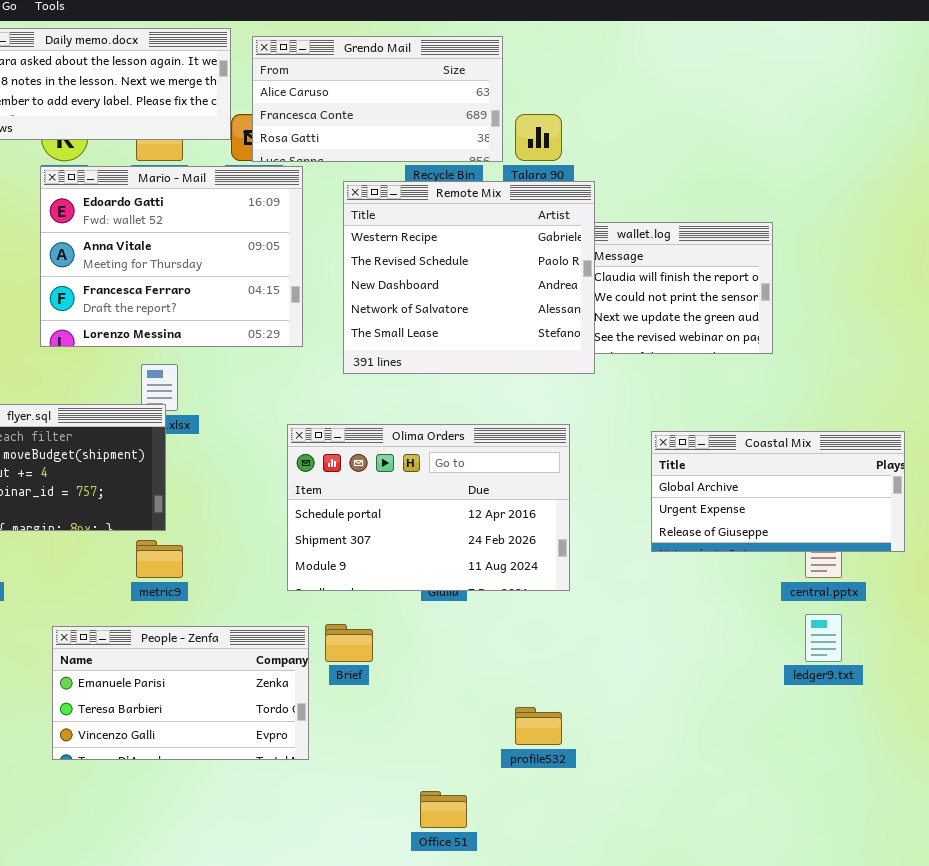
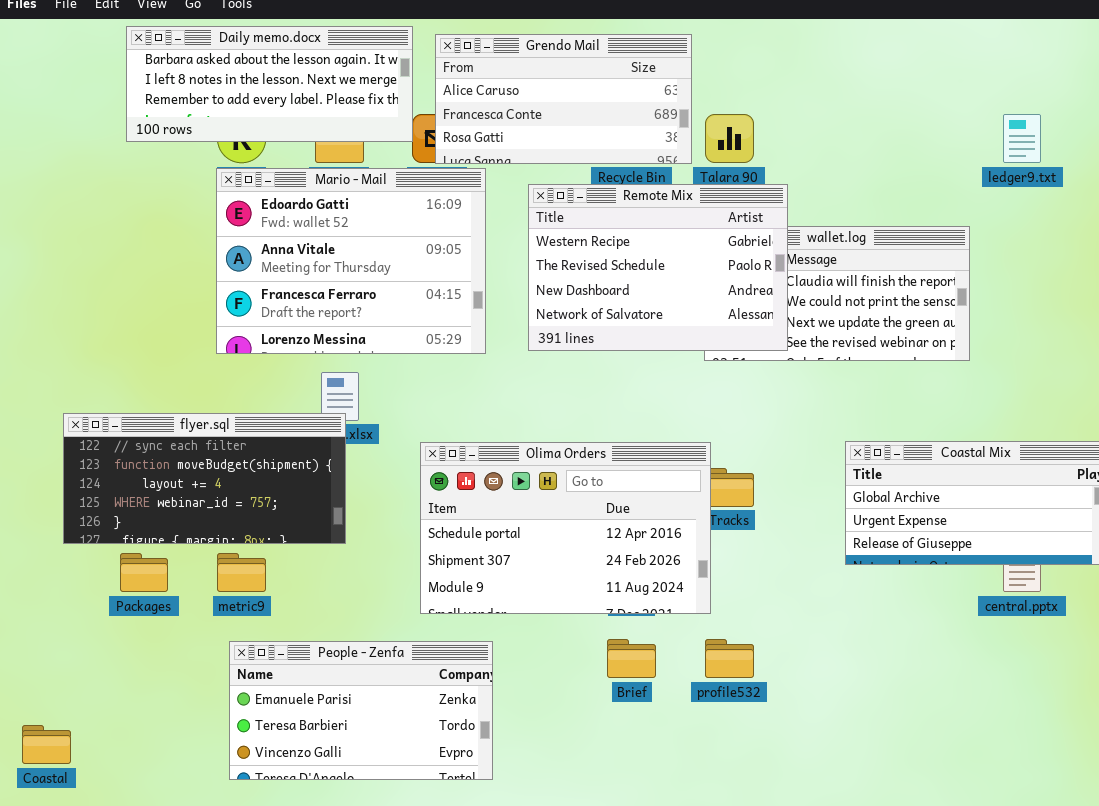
Remote Mix: [343,181,595,374] -> [528,184,788,351], resized
Olima Orders: [287,424,570,591] -> [420,442,711,614], moved
metric9: [136,540,183,578] -> [217,553,266,592], moved
ledger9.txt: [805,614,842,662] -> [1003,114,1041,163], moved
Brief: [325,624,373,662] -> [607,639,656,678], moved
profile532: [515,707,562,745] -> [705,639,754,678], moved

